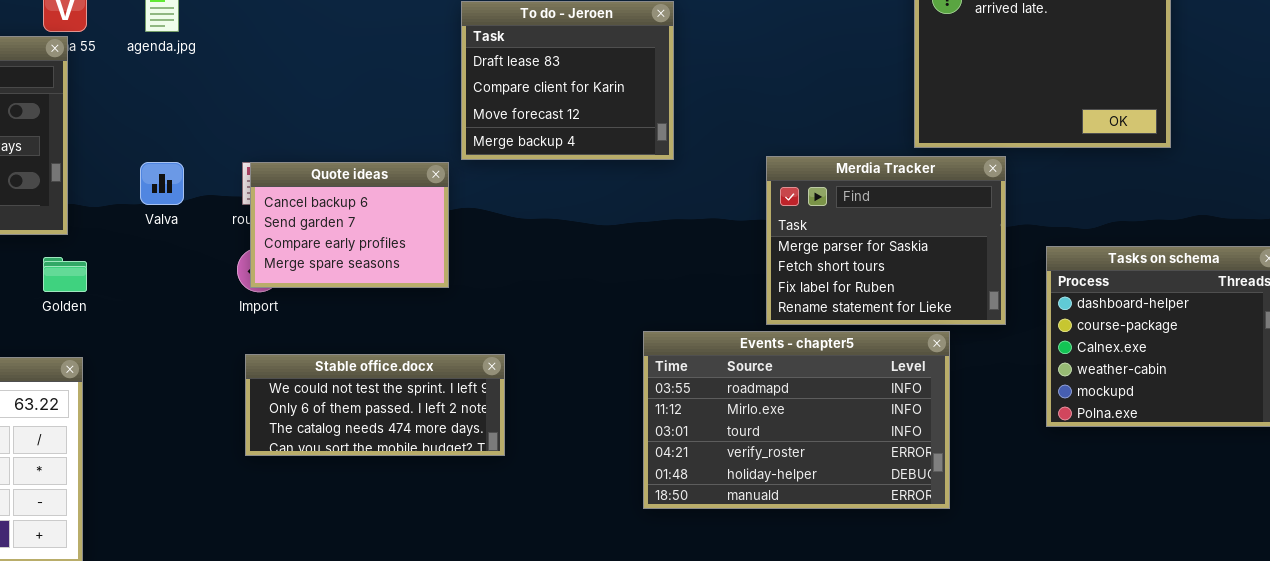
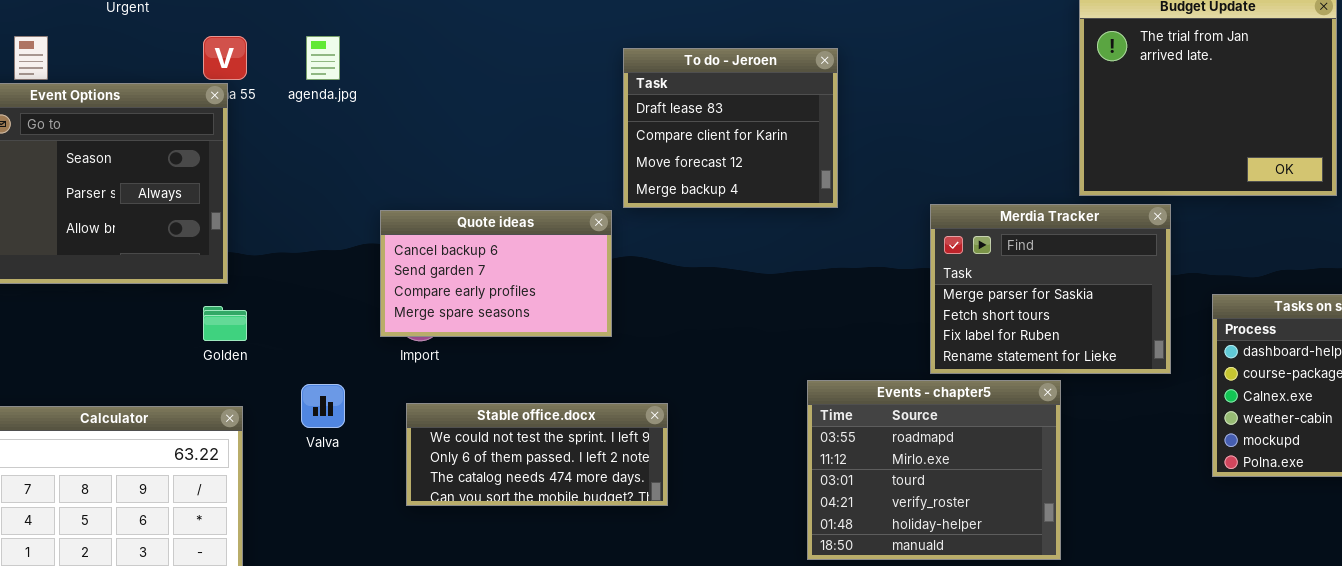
Valva: [140,162,184,205] -> [301,384,345,428], moved
Quote ideas: [250,162,449,288] -> [380,210,612,337], resized
Events - chapter5: [643,331,950,509] -> [807,380,1061,560], resized

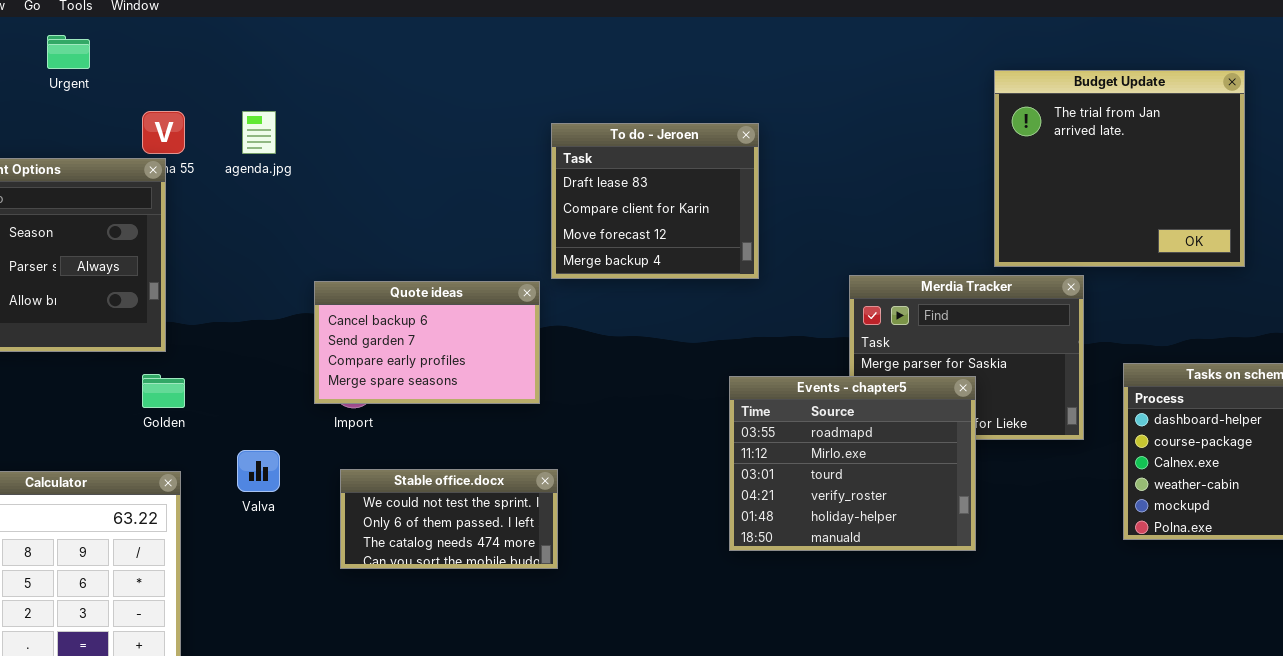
Events - chapter5: [807,380,1061,560] -> [729,376,976,551], moved
Stable office.docx: [406,403,668,506] -> [340,469,558,569], resized

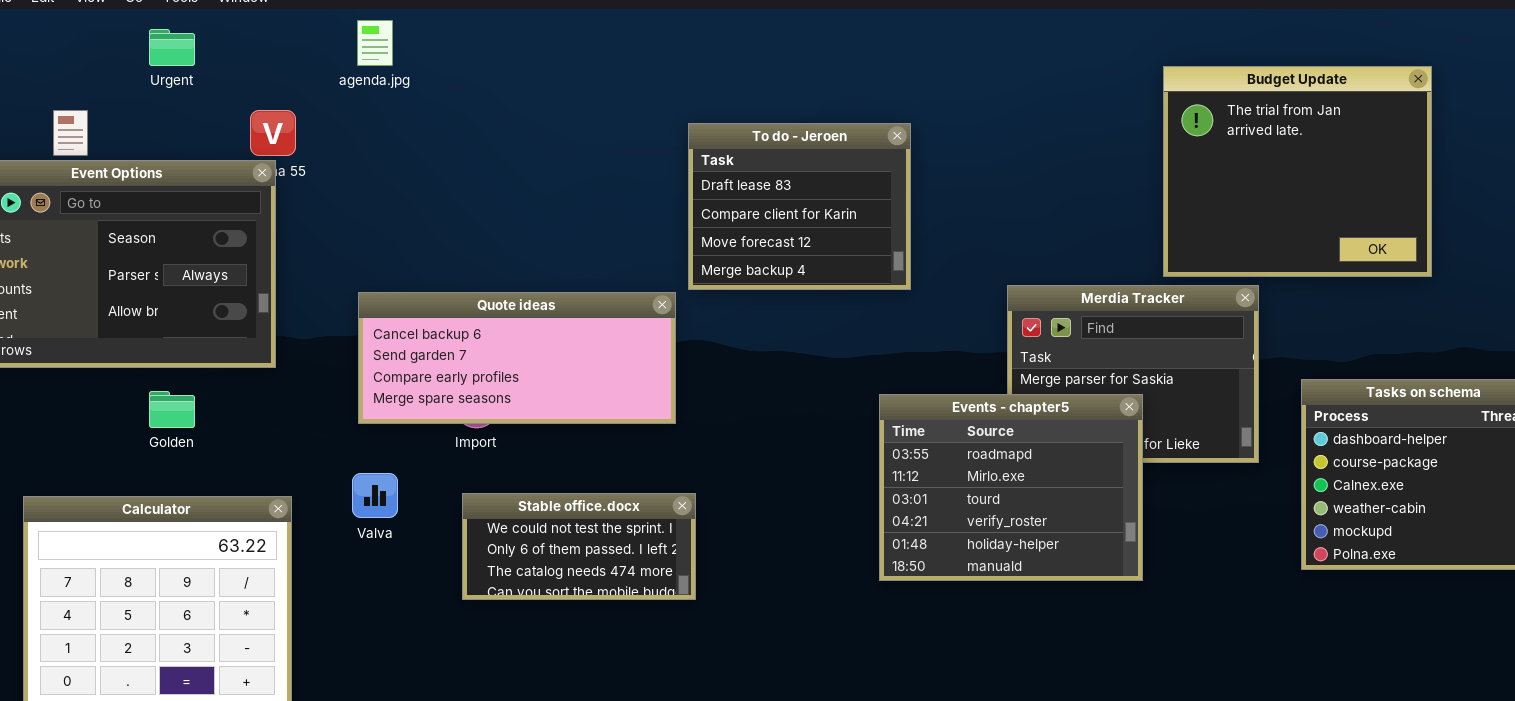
agenda.jpg: [242,111,276,154] -> [357,20,393,66], moved
Quote ideas: [314,281,540,404] -> [358,292,676,424], resized
Golden: [142,374,185,408] -> [149,391,195,428], moved

